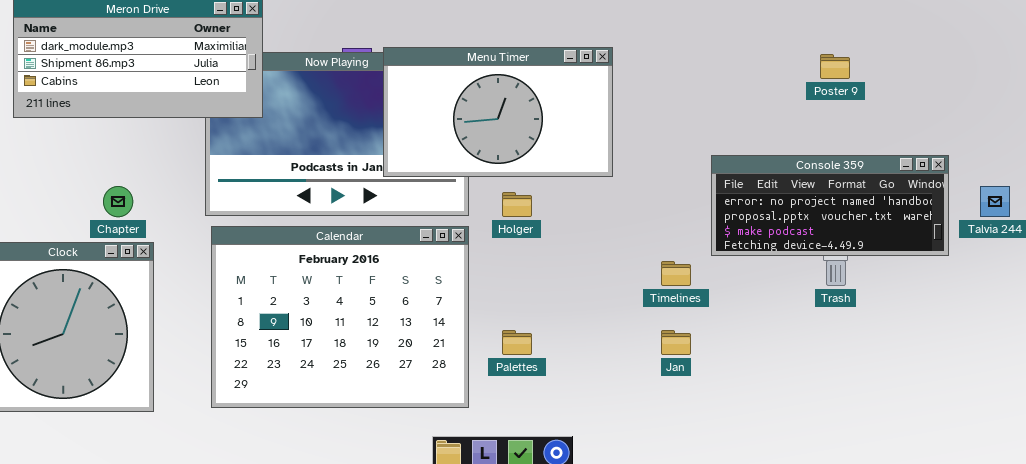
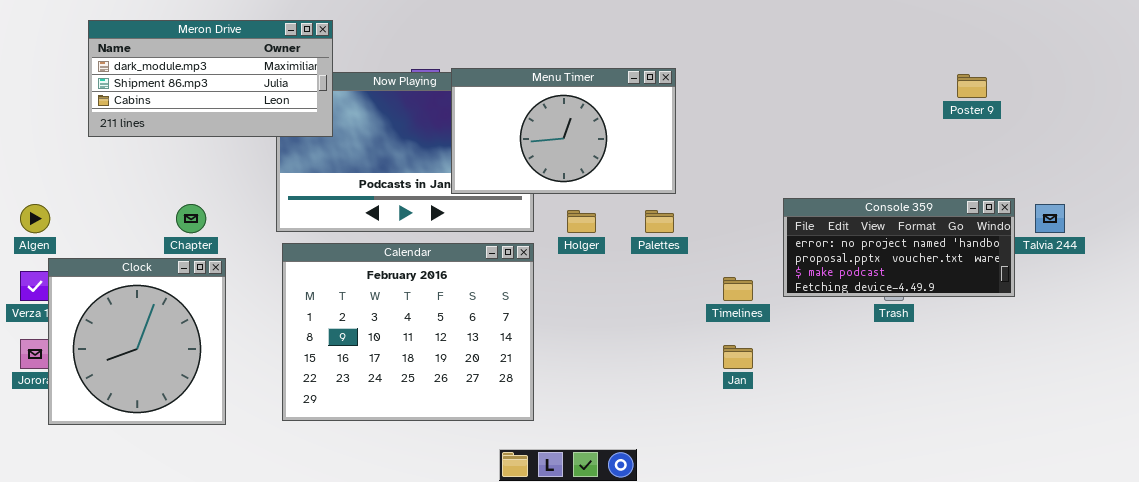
Poster 9: [820,54,850,79] -> [957,74,987,98], moved
Console 359: [711,155,949,256] -> [783,198,1015,297], moved
Palettes: [502,330,532,355] -> [645,210,674,233], moved

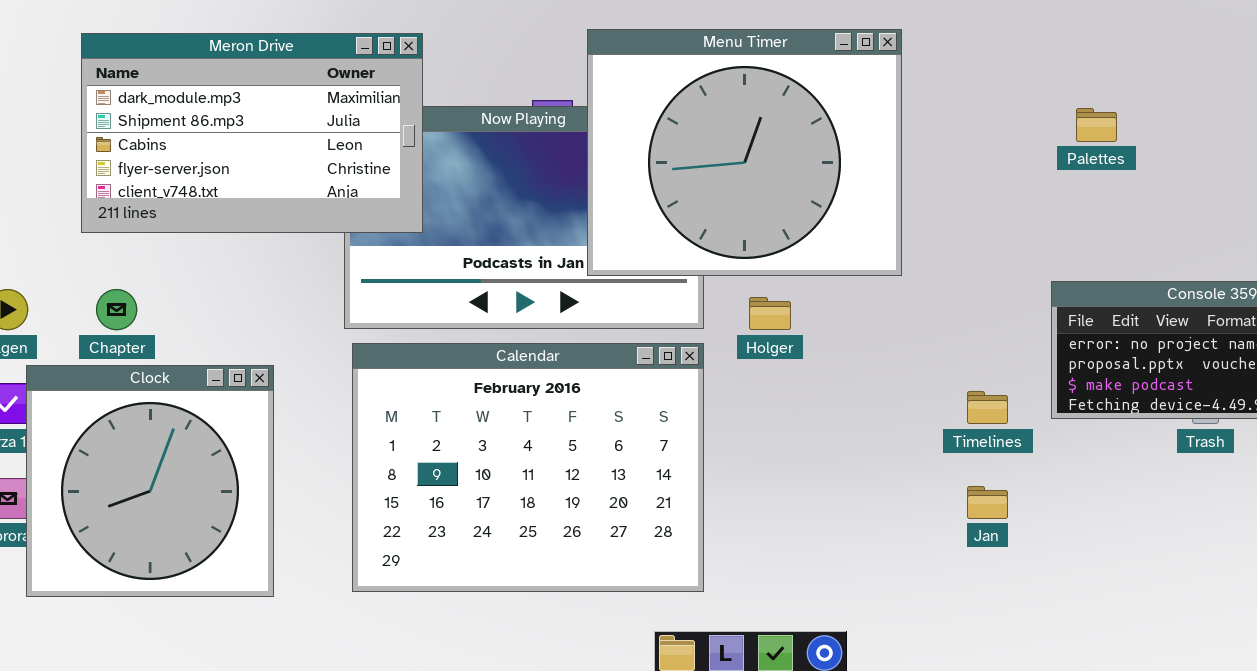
Meron Drive: [88,20,333,137] -> [81,33,423,233], resized
Menu Timer: [451,68,676,194] -> [587,29,902,276], resized
Chapter: [176,204,206,233] -> [96,289,137,330], moved
Palettes: [645,210,674,233] -> [1076,108,1117,142], moved

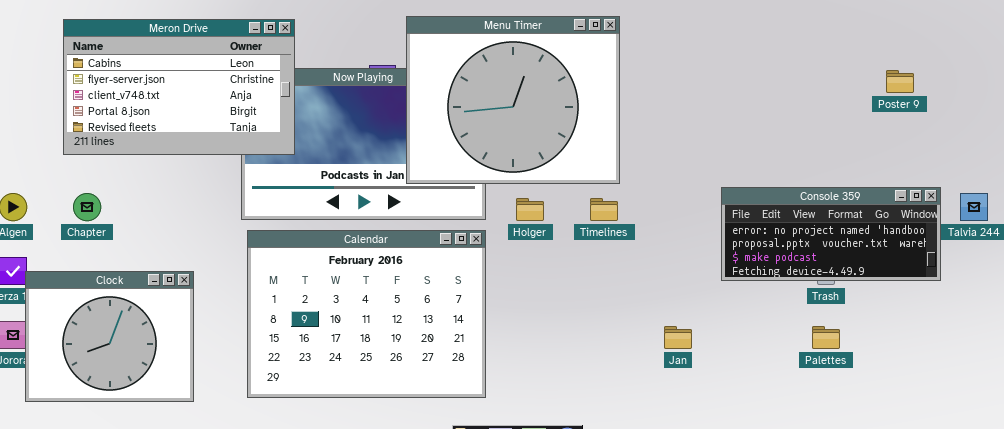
Meron Drive: [81,33,423,233] -> [63,19,295,155], scrolled down 2 rows
Palettes: [1076,108,1117,142] -> [812,326,840,349], moved
Clock: [26,365,274,597] -> [25,271,194,402], resized
Timelines: [967,391,1008,424] -> [590,198,618,221], moved

